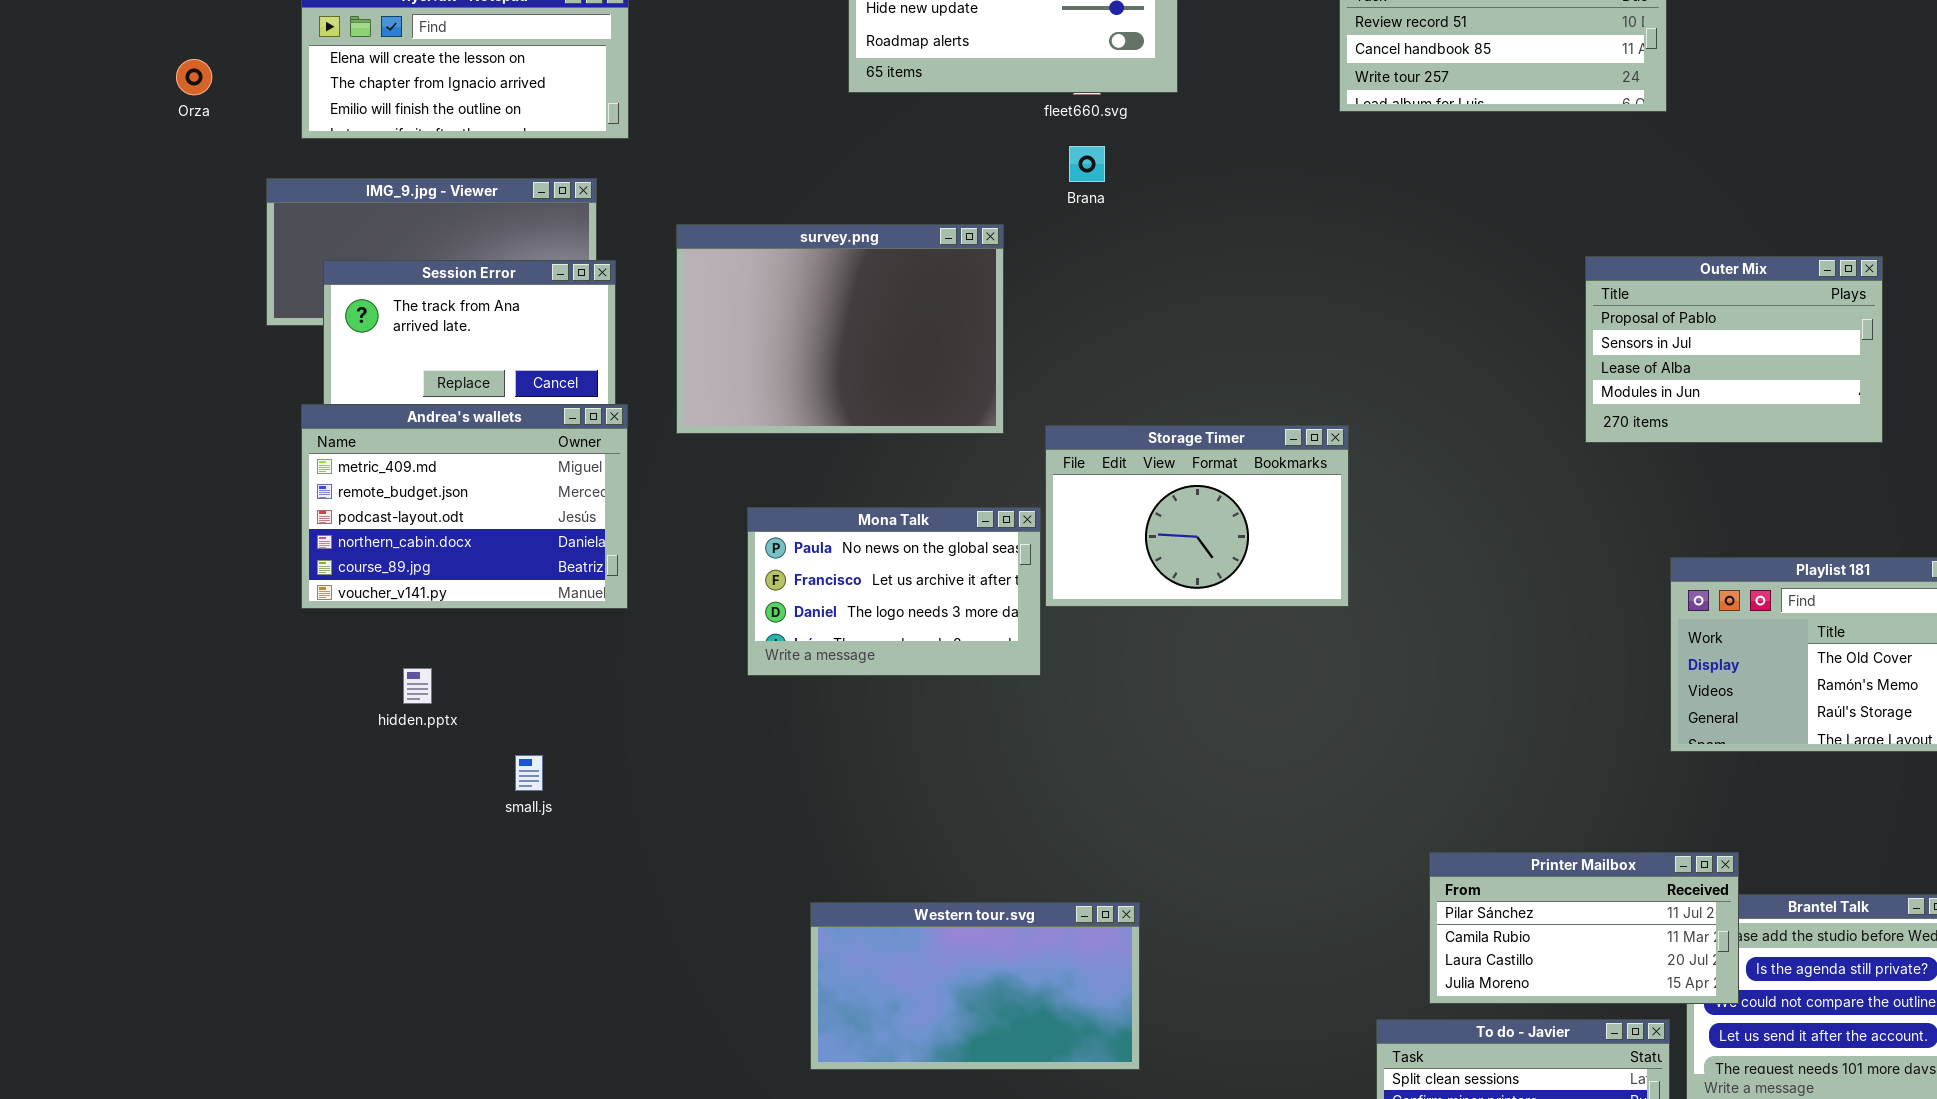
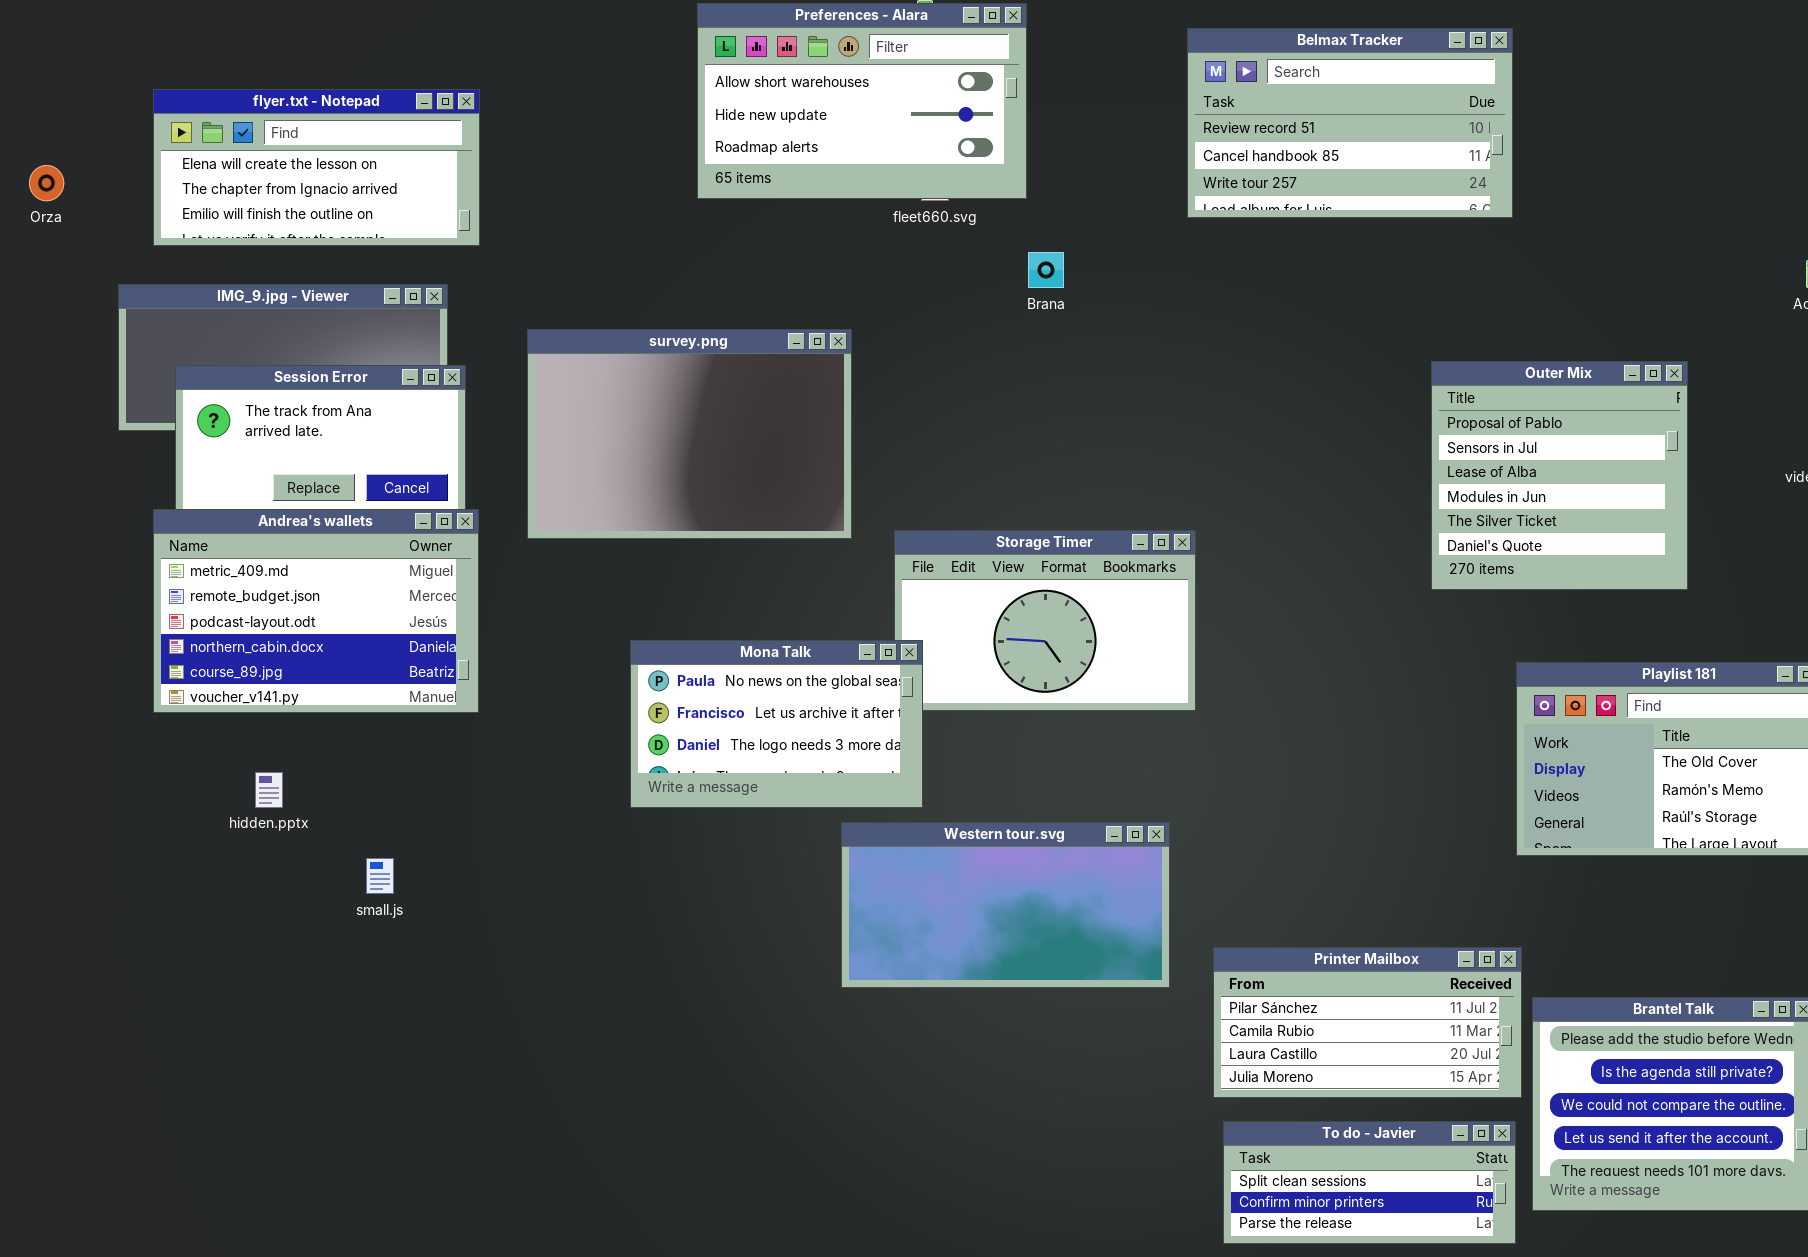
Brana: [1069,146,1105,182] -> [1028,252,1064,288], moved
Outer Mix: [1585,256,1883,443] -> [1431,361,1688,590], resized
Mona Talk: [747,507,1041,676] -> [630,640,923,808], moved
Printer Mailbox: [1429,852,1739,1004] -> [1213,947,1522,1098], moved
Western tour.svg: [810,902,1140,1070] -> [841,822,1170,988], moved

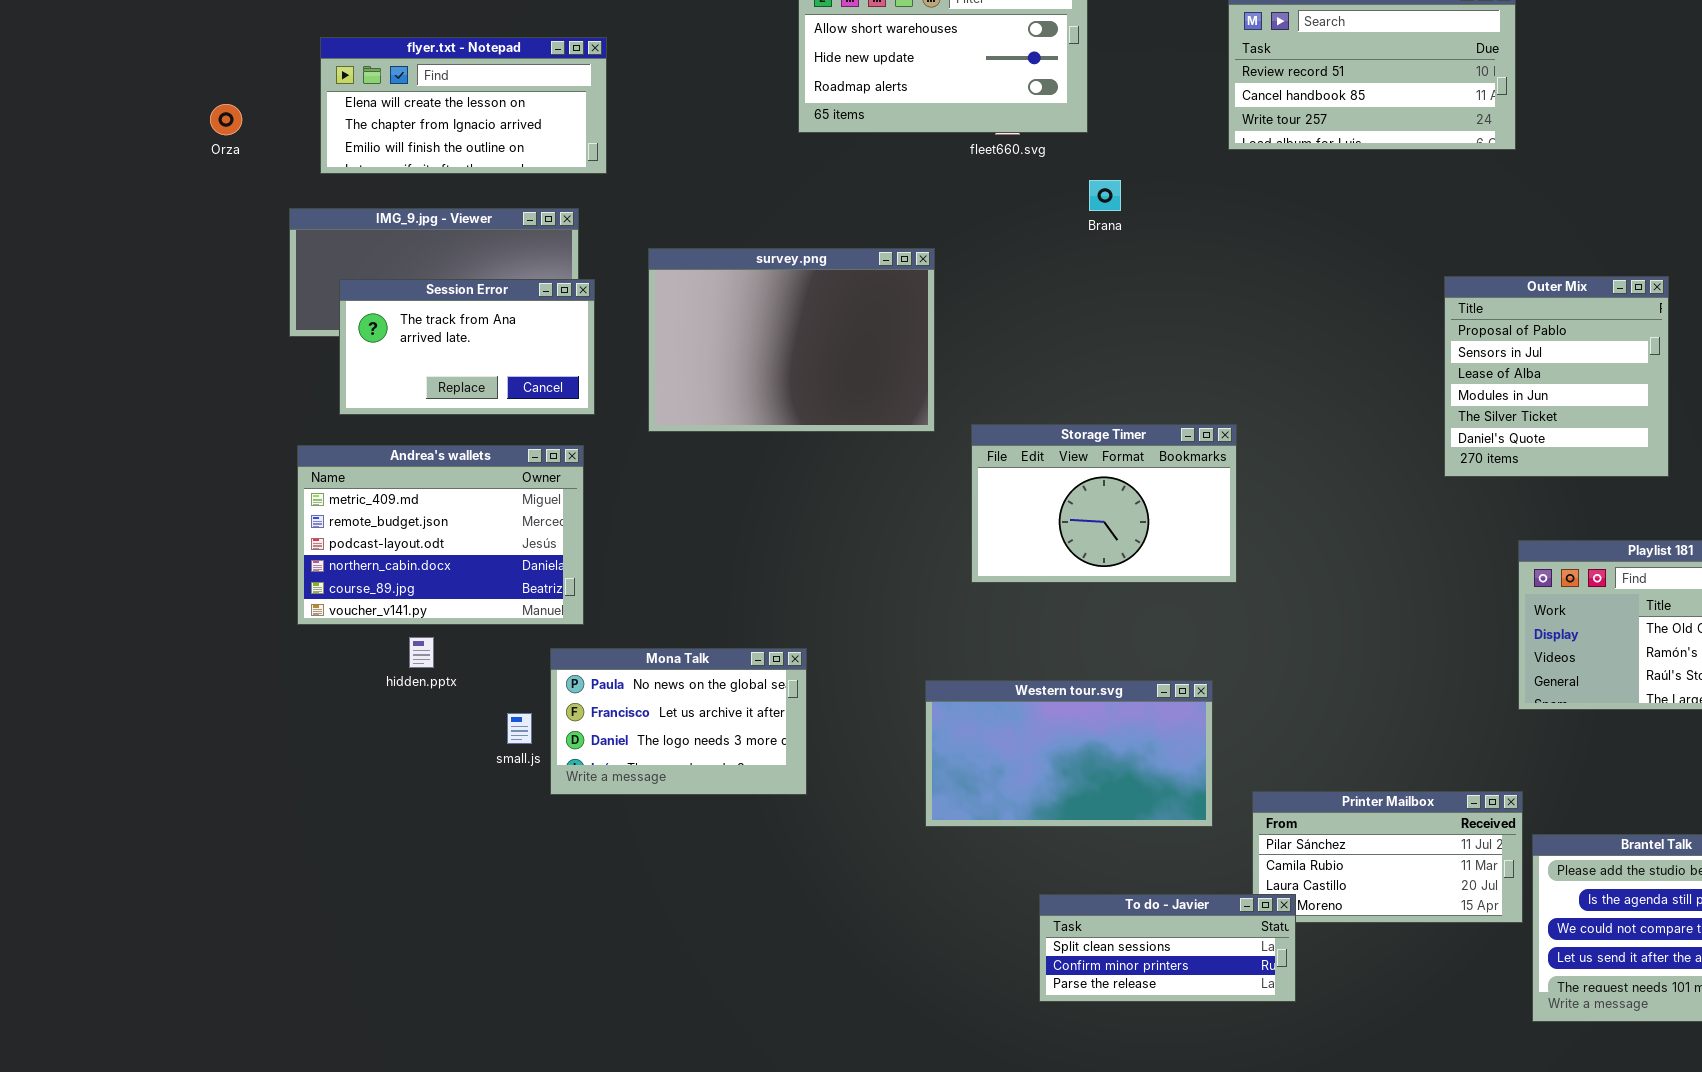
Andrea's wallets: [153,509,479,713] -> [297,445,584,625], moved
Mona Talk: [630,640,923,808] -> [550,648,807,795], moved
To do - Javier: [1223,1121,1516,1244] -> [1039,894,1296,1002], moved

